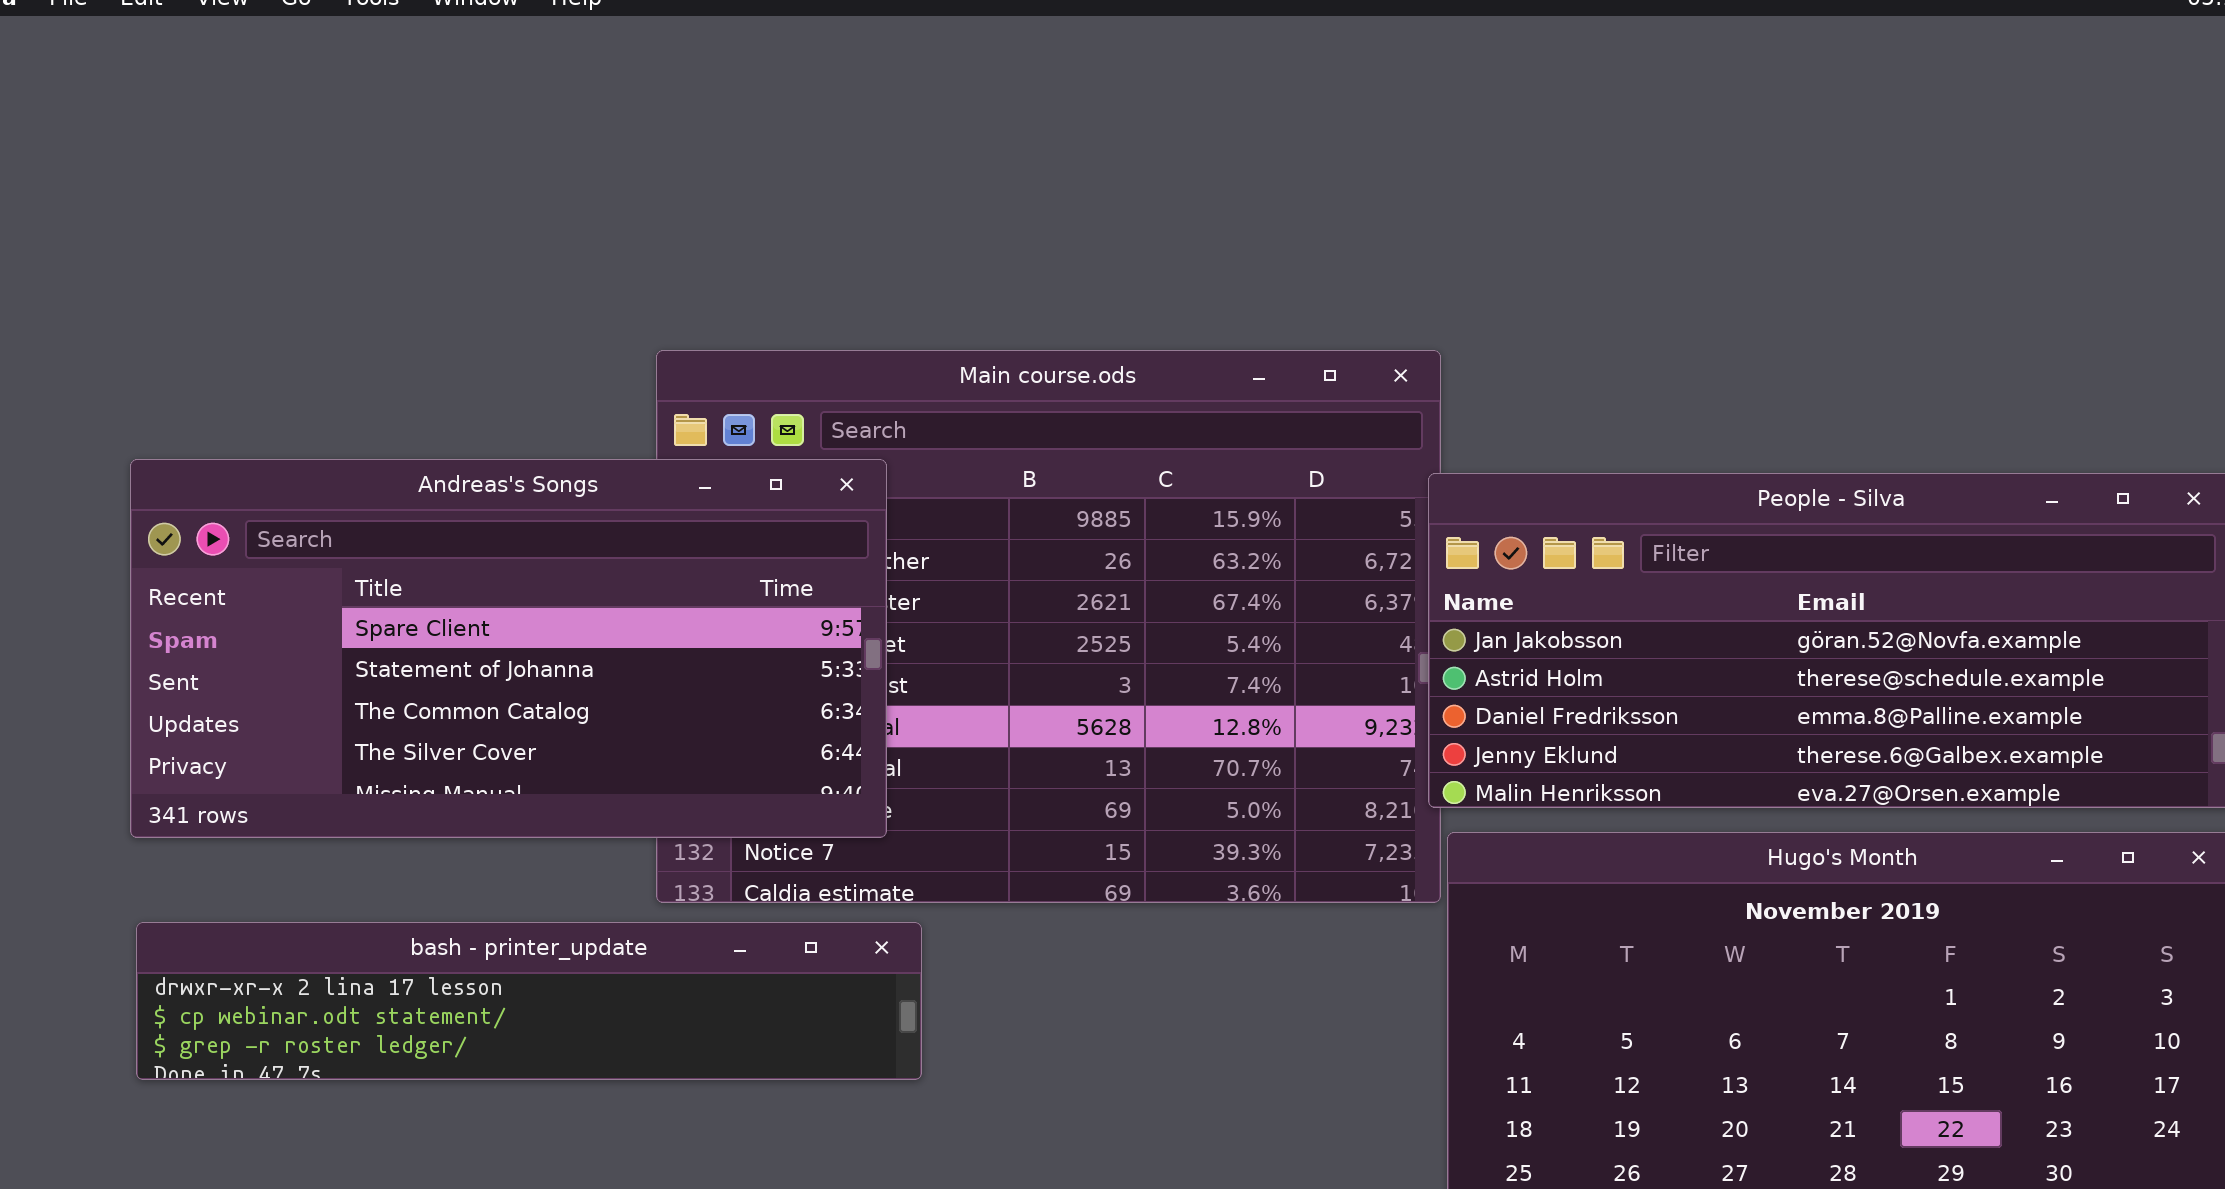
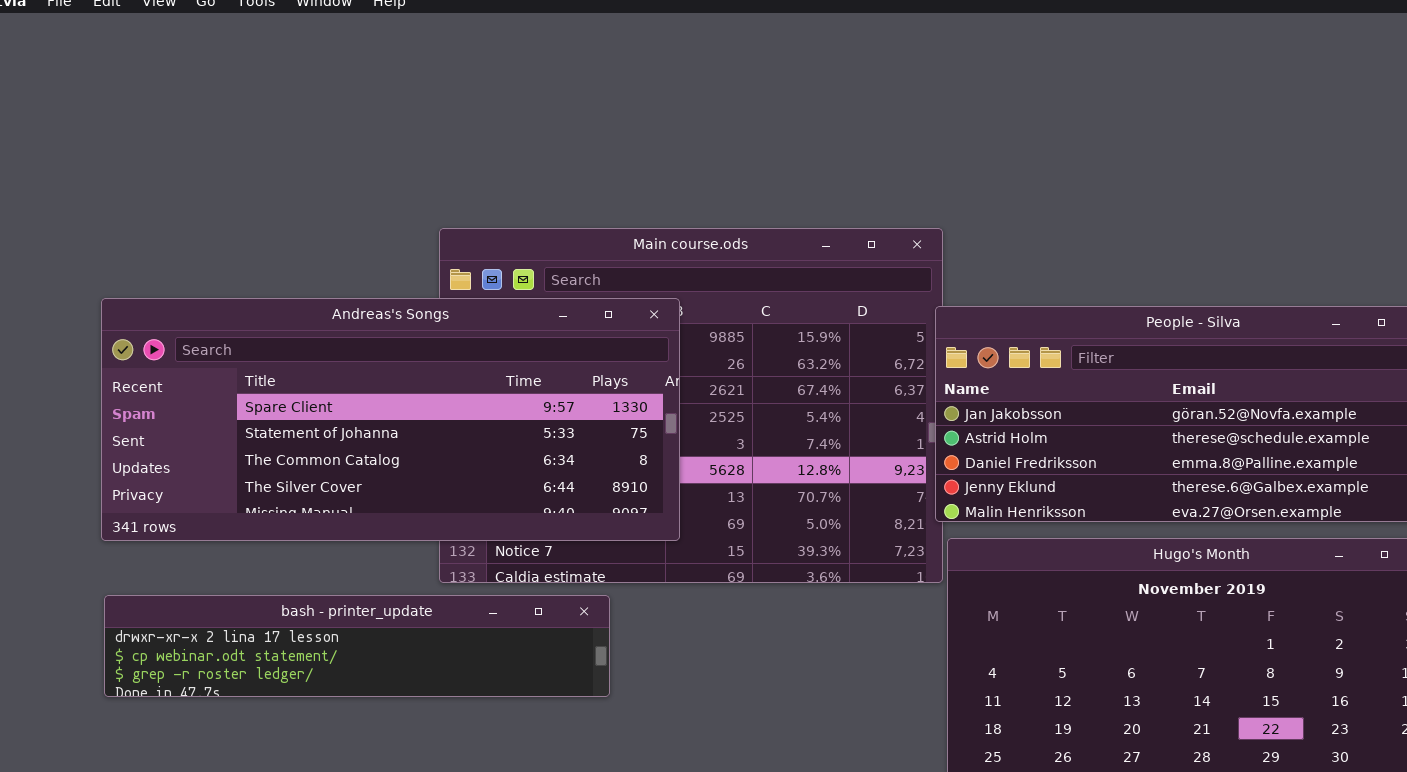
Andreas's Songs: [130,459,887,838] -> [101,298,680,541], resized

